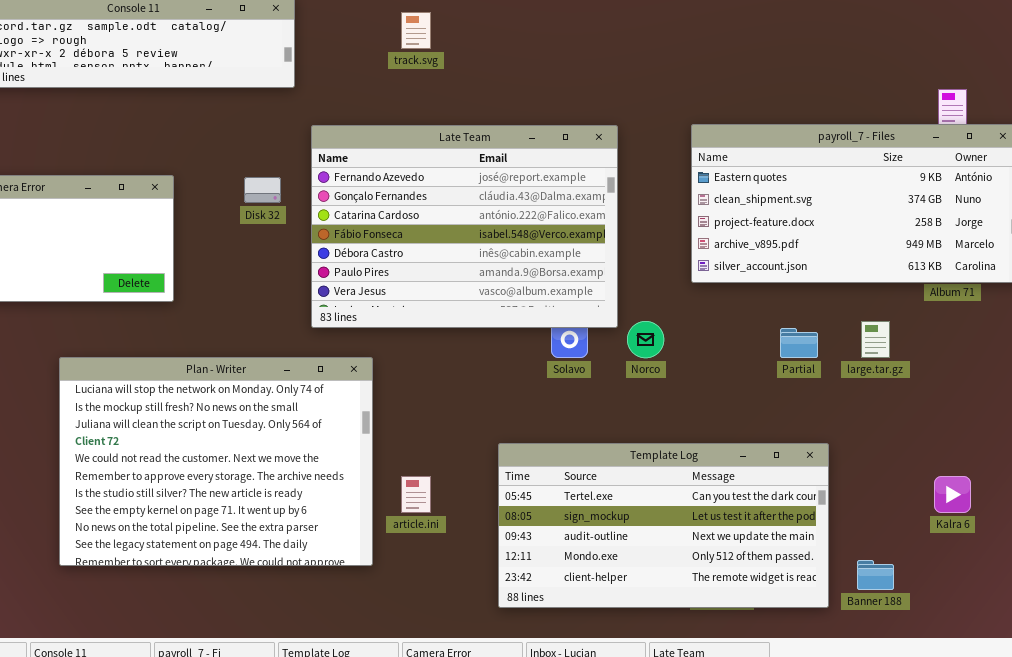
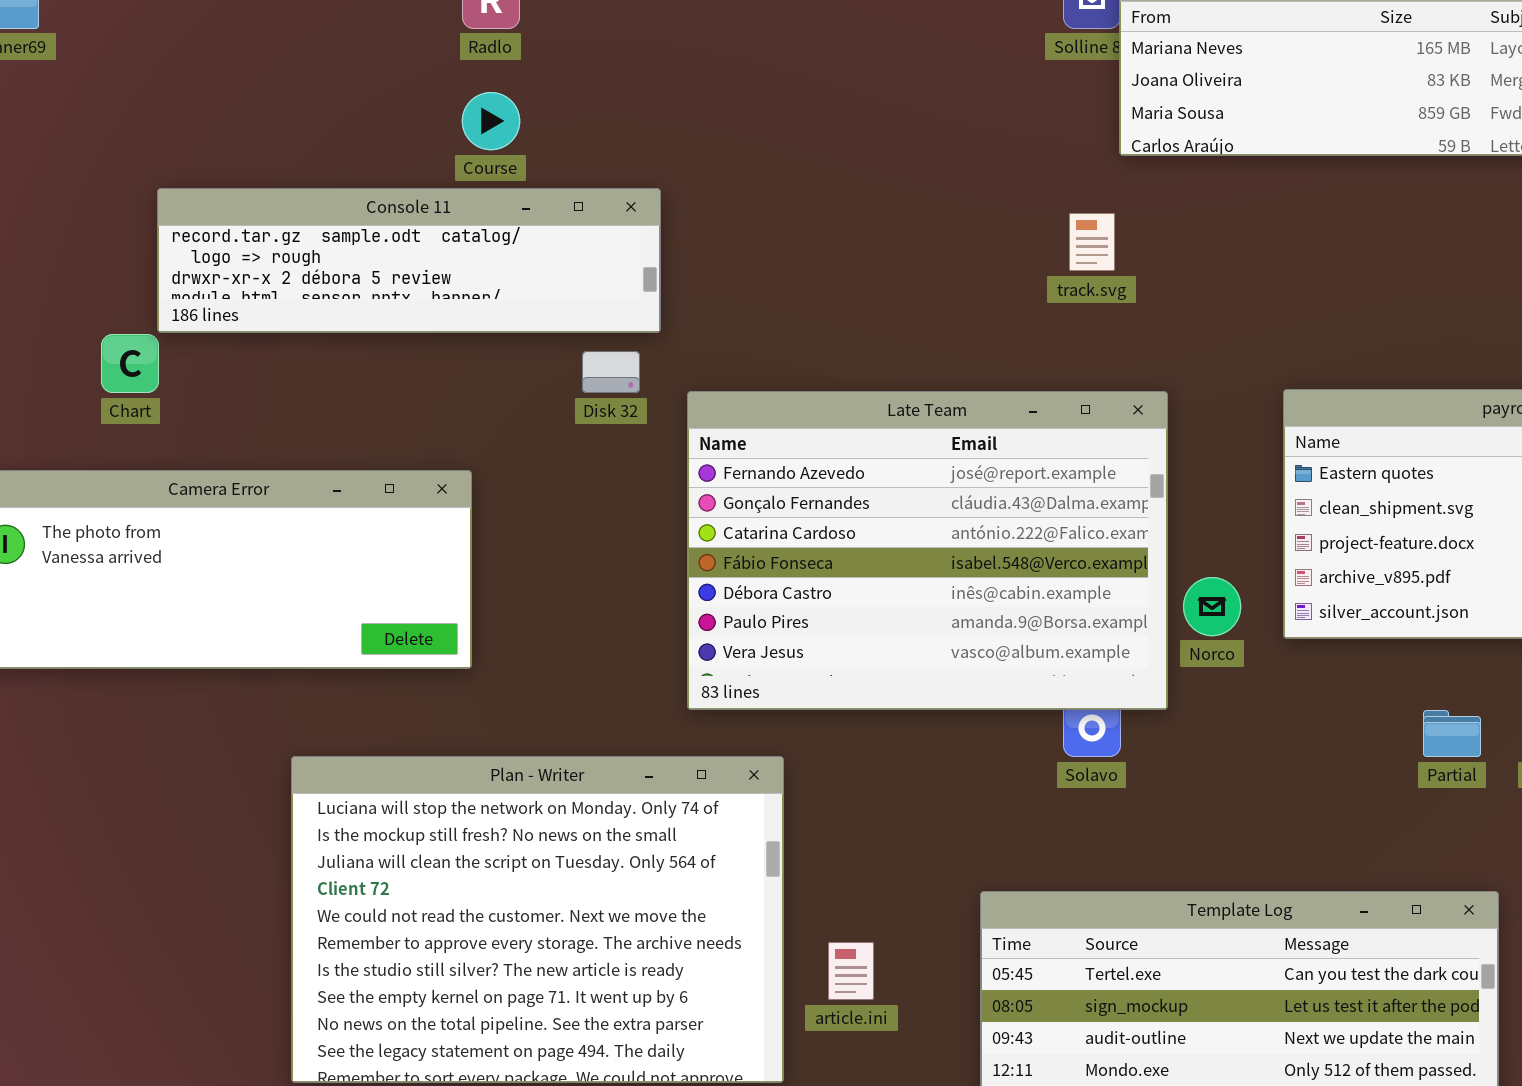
track.svg: [401,12,431,49] -> [1069,213,1115,271], moved
Disk 32: [244,177,281,203] -> [582,351,640,393], moved
Norco: [627,321,664,358] -> [1183,577,1241,636], moved

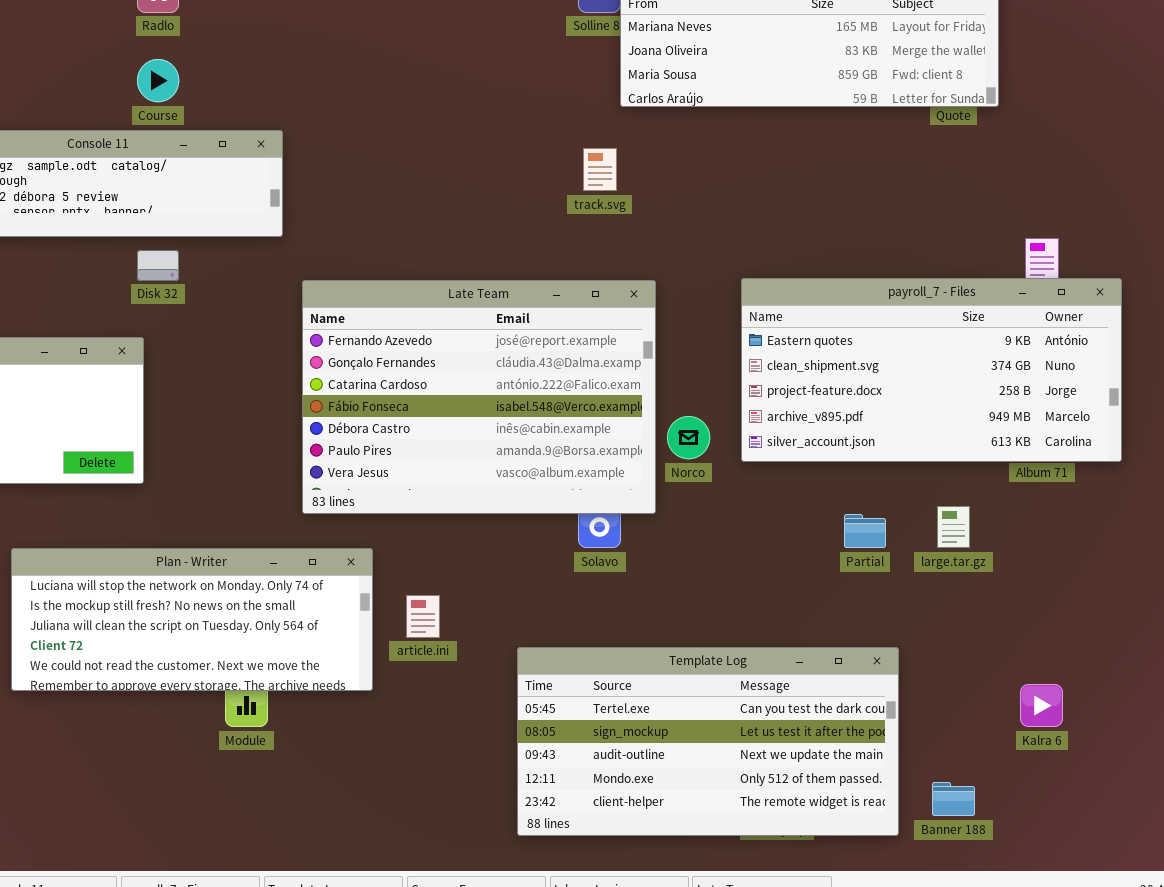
Disk 32: [582,351,640,393] -> [137,250,179,281], moved
Plan - Writer: [291,756,784,1083] -> [11,548,373,691], resized
article.ini: [828,942,874,1000] -> [406,595,440,638], moved

